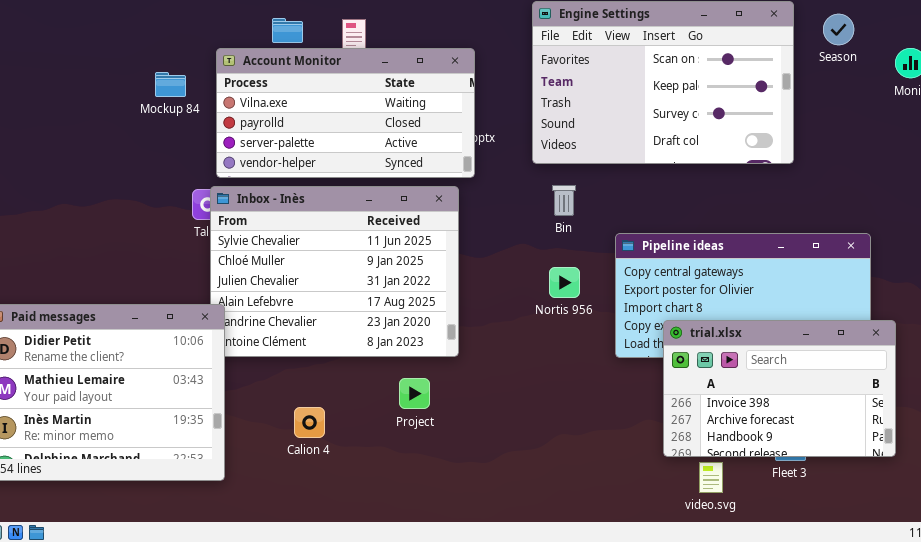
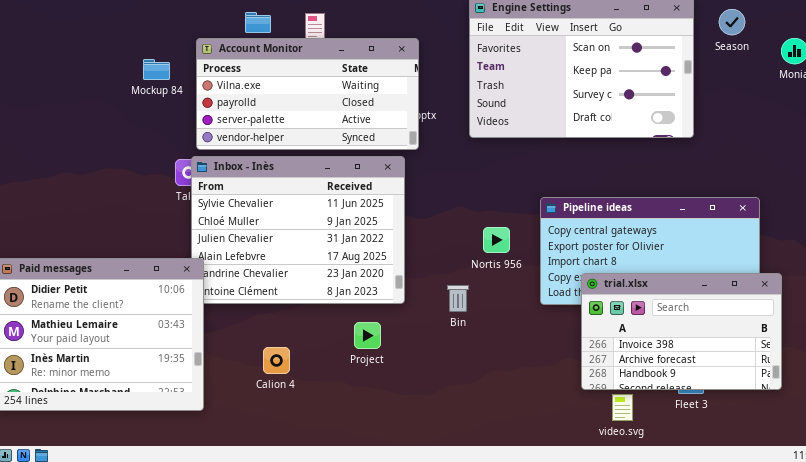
Bin: [552,185,576,216] -> [447,285,469,312], moved

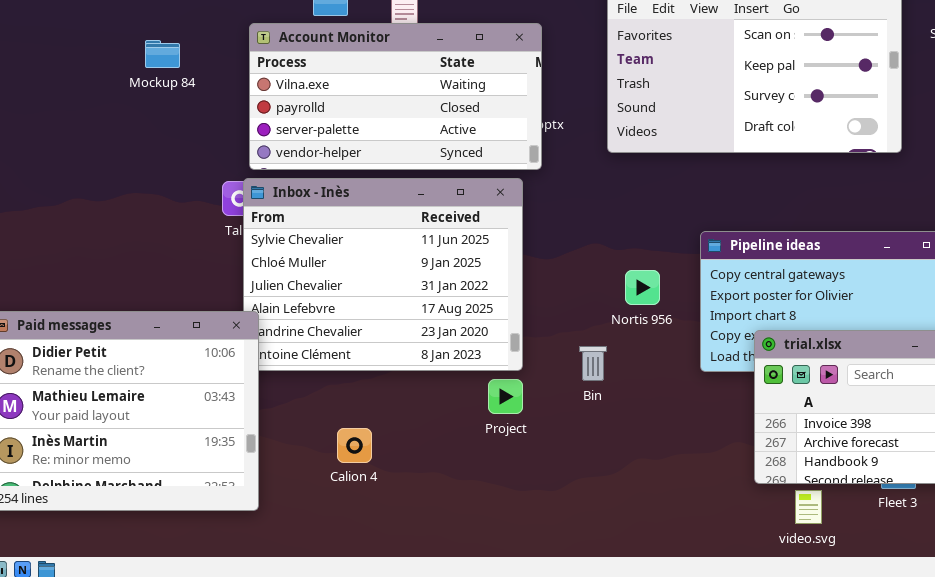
Mockup 84: [143,59,170,80] -> [145,40,180,68], moved
Project: [354,322,381,349] -> [488,379,523,414], moved

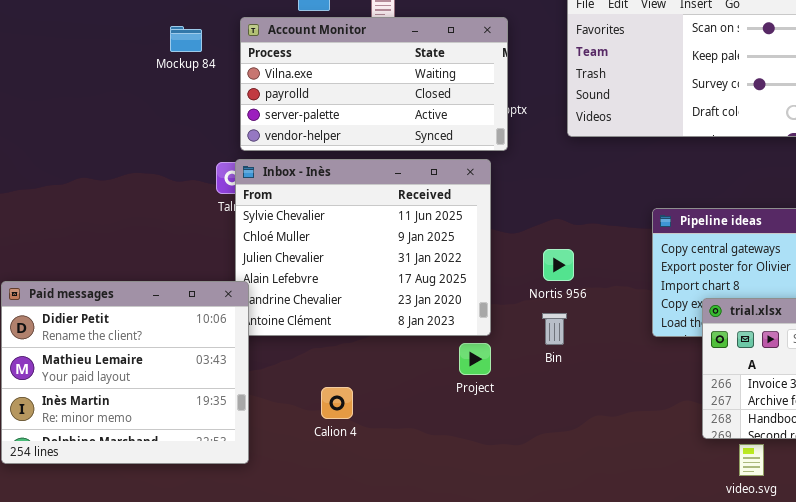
Mockup 84: [145,40,180,68] -> [170,26,202,52], moved
Nortis 956: [625,270,660,305] -> [543,249,574,281], moved

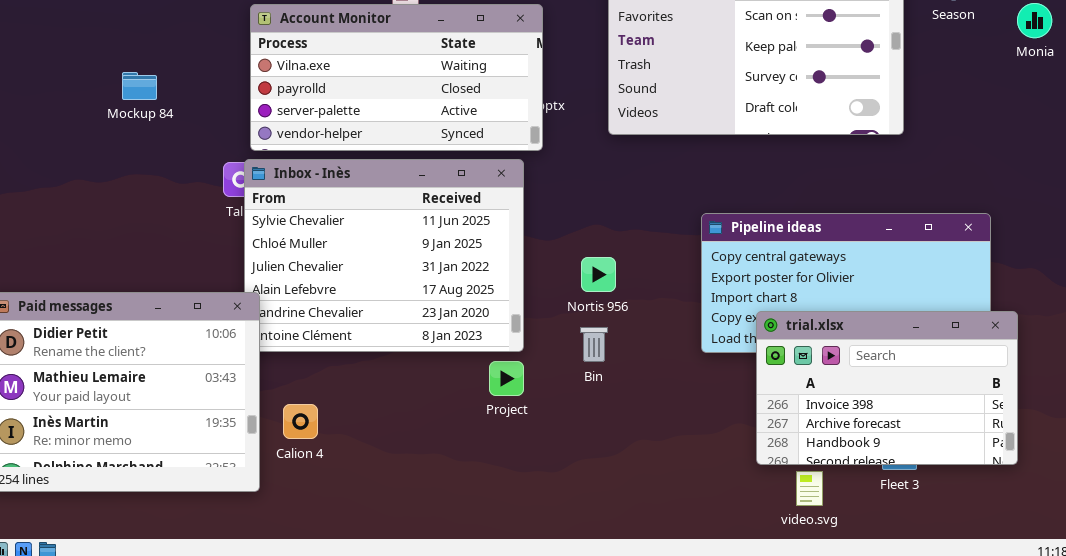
Mockup 84: [170,26,202,52] -> [122,72,157,100], moved
Calion 4: [321,387,353,419] -> [283,404,318,439], moved

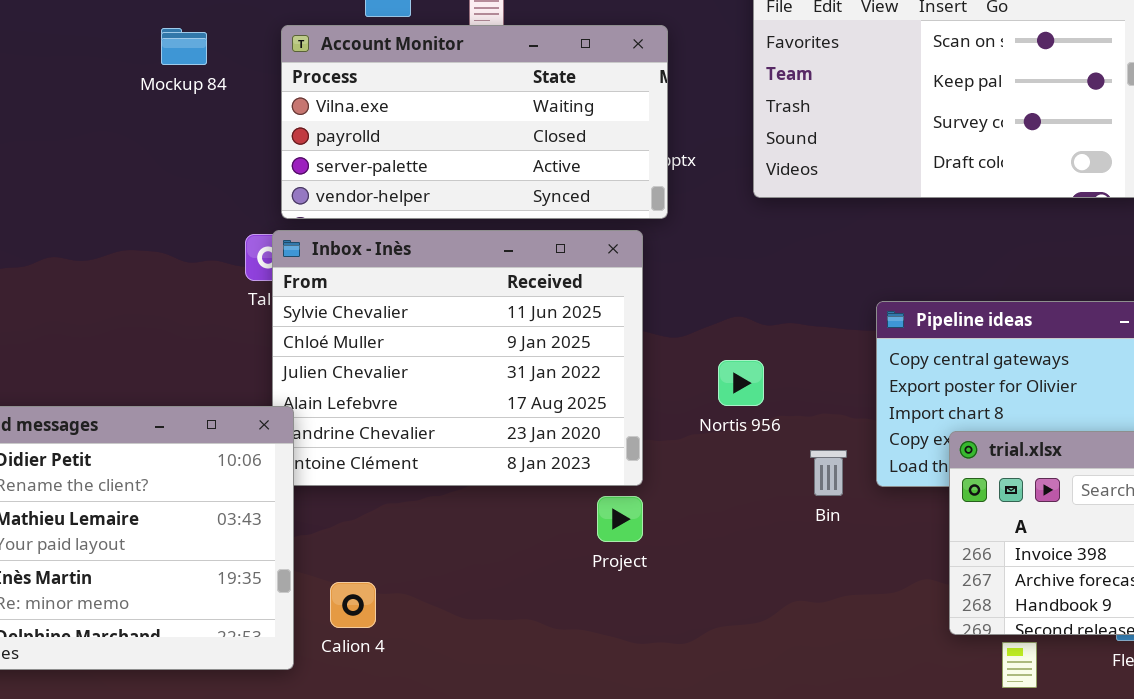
Mockup 84: [122,72,157,100] -> [161,28,207,65], moved
Bin: [580,327,608,362] -> [810,450,847,496], moved
Calion 4: [283,404,318,439] -> [330,582,376,628], moved

